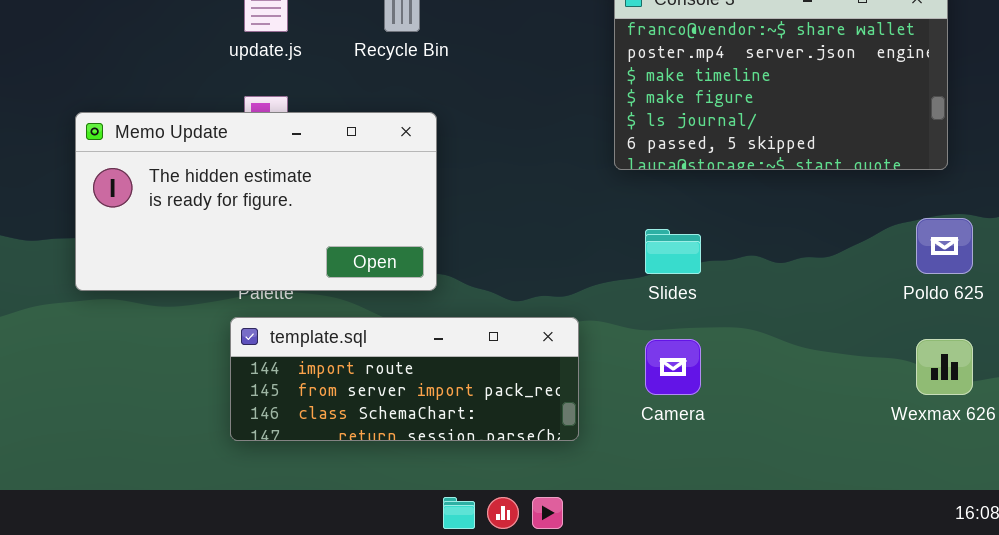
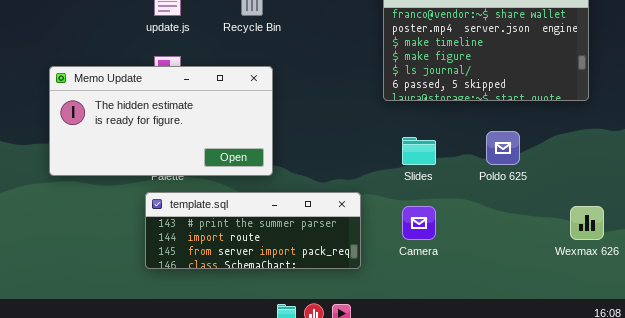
Poldo 625: [916,218,973,274] -> [486,131,520,165], moved
template.sql: [230,317,579,441] -> [145,192,361,269], scrolled up 1 row

